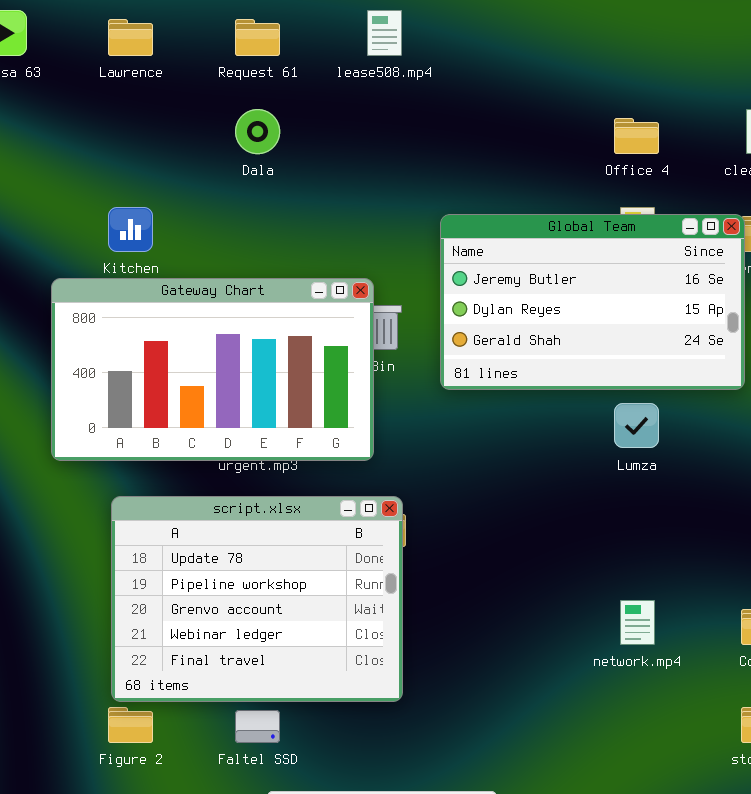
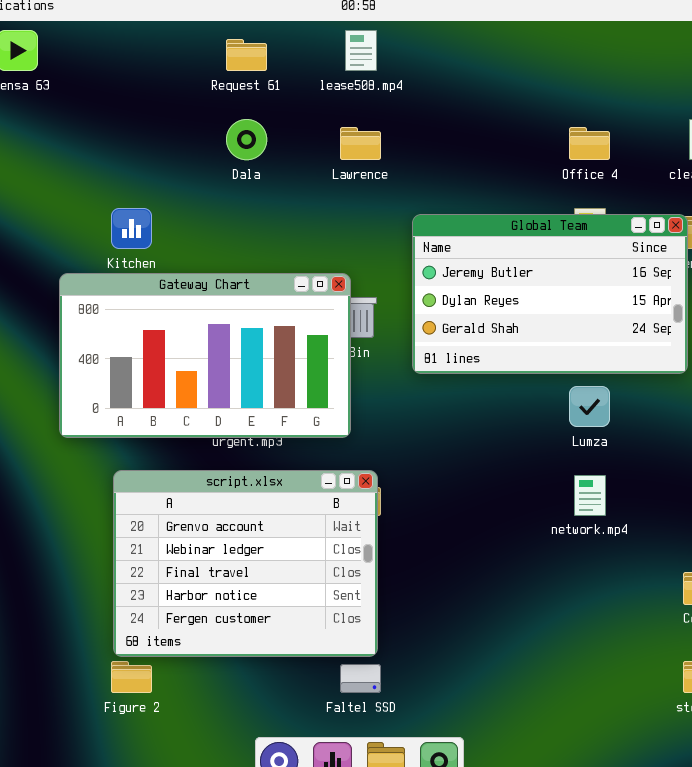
Lawrence: [108,19,153,56] -> [340,127,381,160], moved
script.xlsx: [111,496,403,702] -> [113,470,378,657], scrolled down 2 rows
network.mp4: [620,600,655,645] -> [574,475,606,516], moved
Faltel SSD: [235,710,280,743] -> [340,664,381,693], moved

